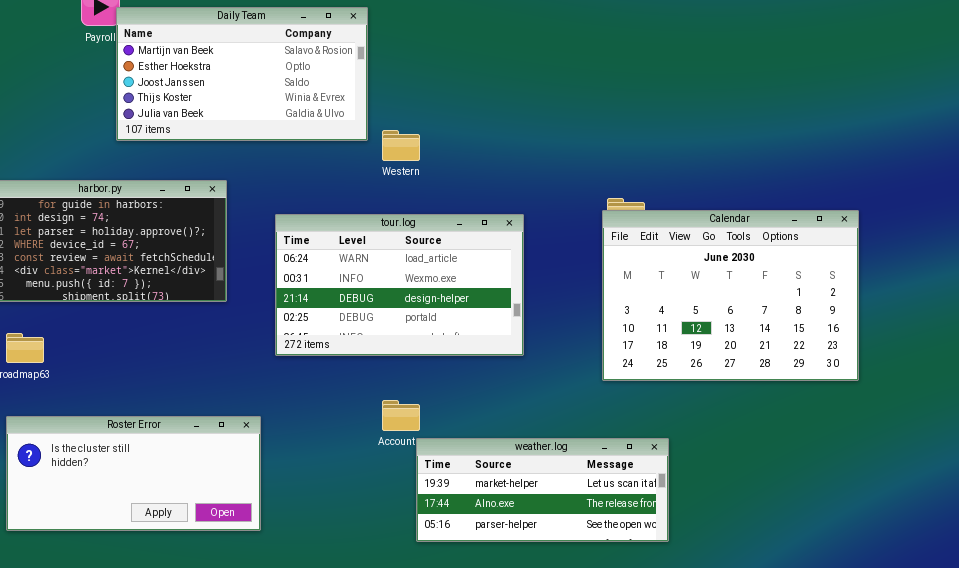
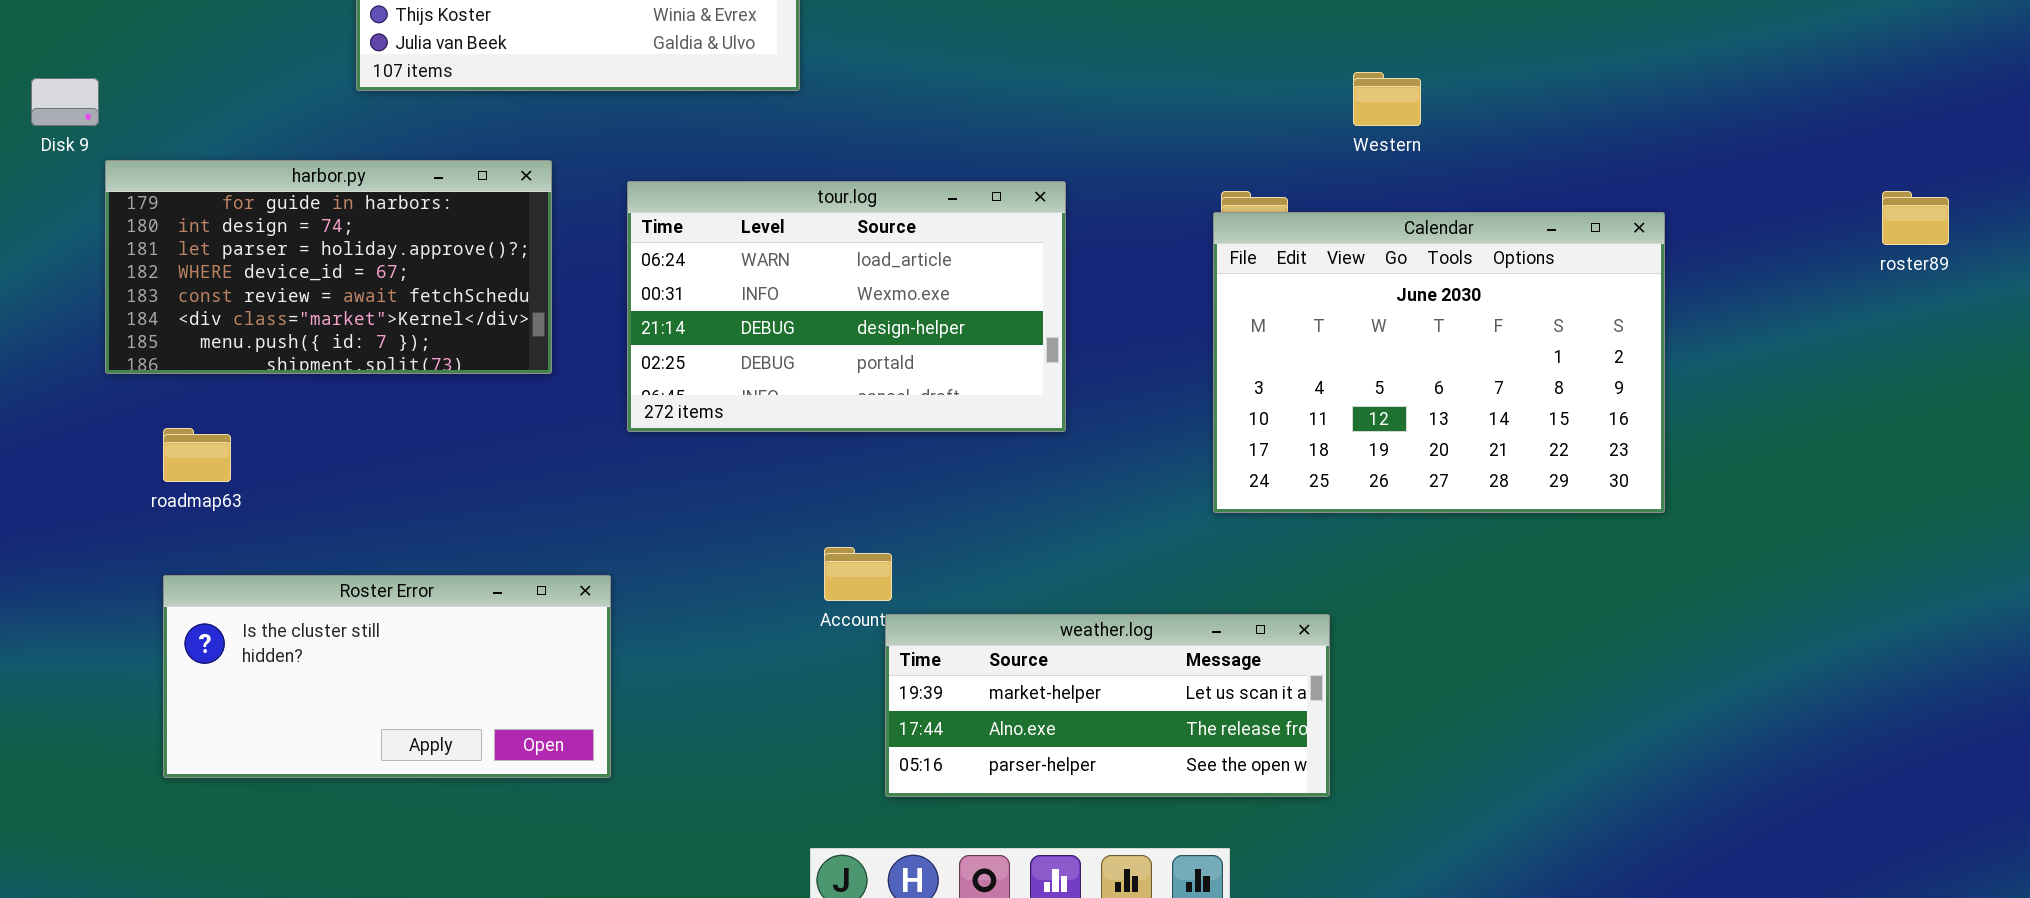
Western: [382,130,420,161] -> [1353,72,1421,126], moved
tour.log: [275,214,524,356] -> [627,181,1066,432], moved

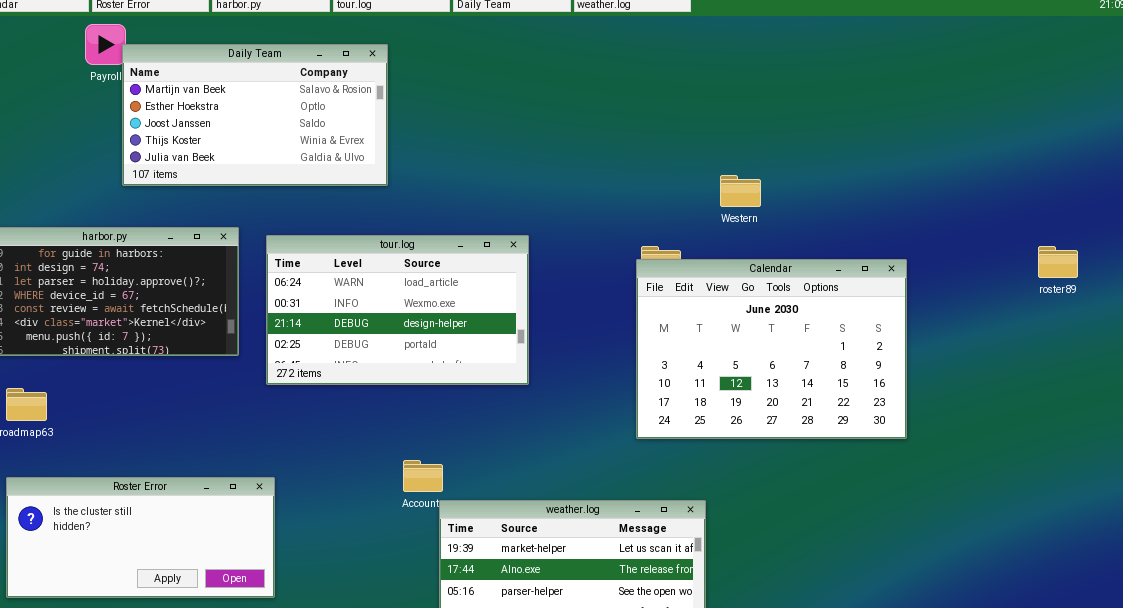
tour.log: [627,181,1066,432] -> [266,235,529,385], moved

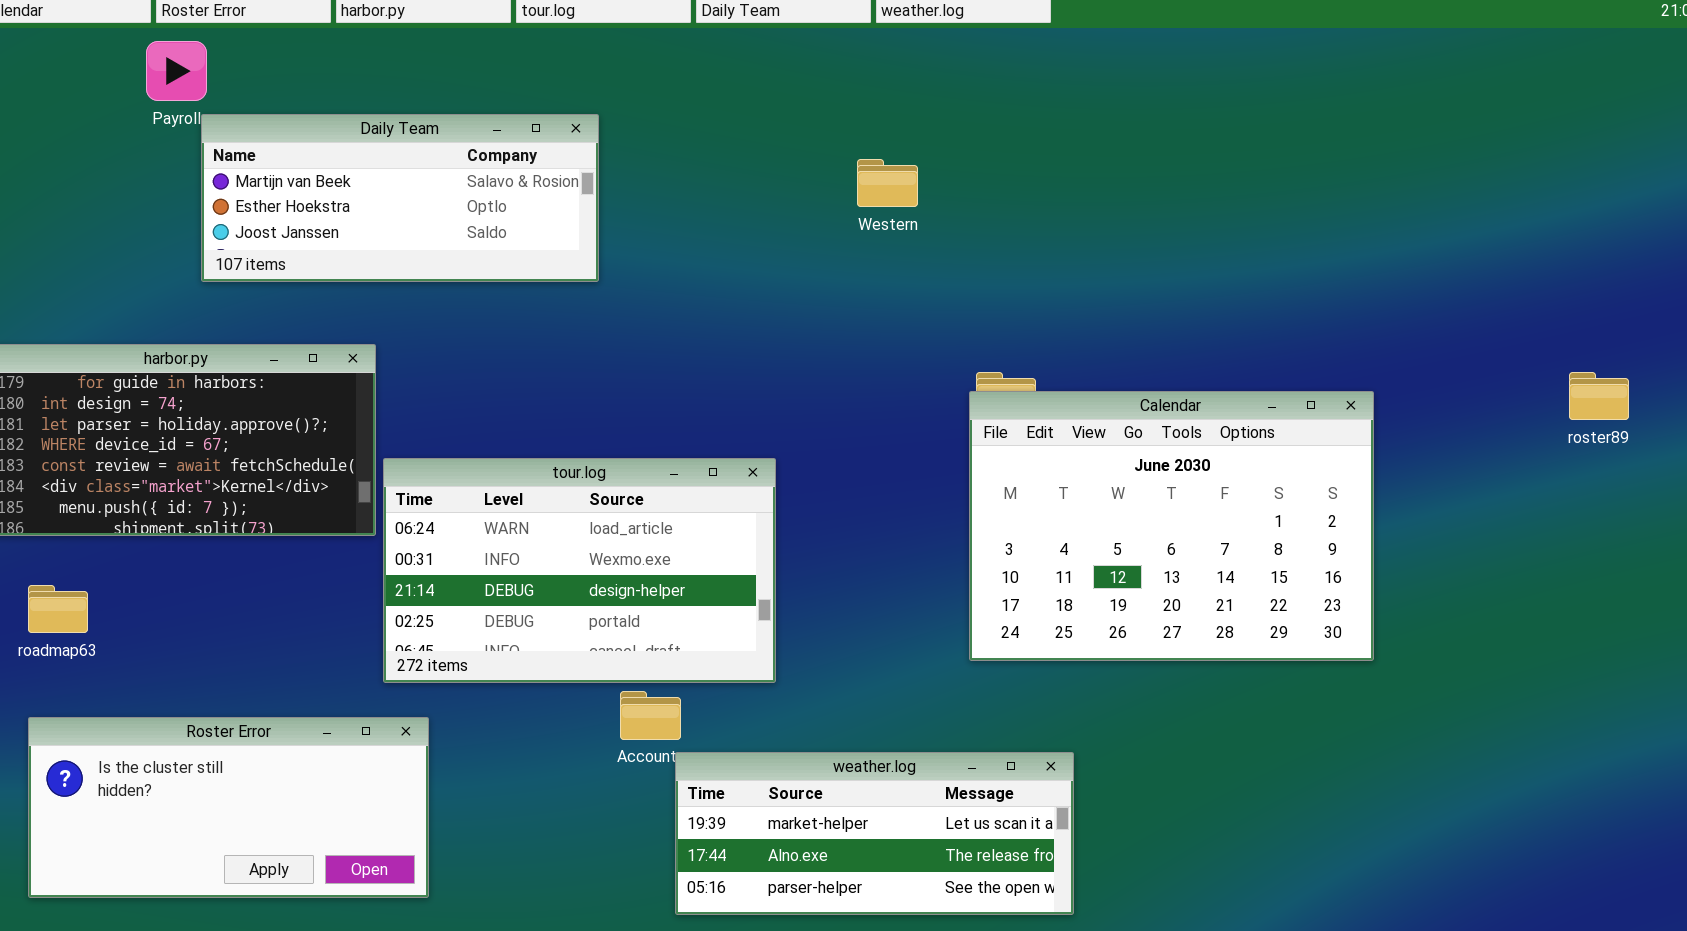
Daily Team: [122,44,388,186] -> [201,114,599,282], resized
Western: [720,175,761,207] -> [857,159,918,207], moved
tour.log: [266,235,529,385] -> [383,458,776,683], moved

